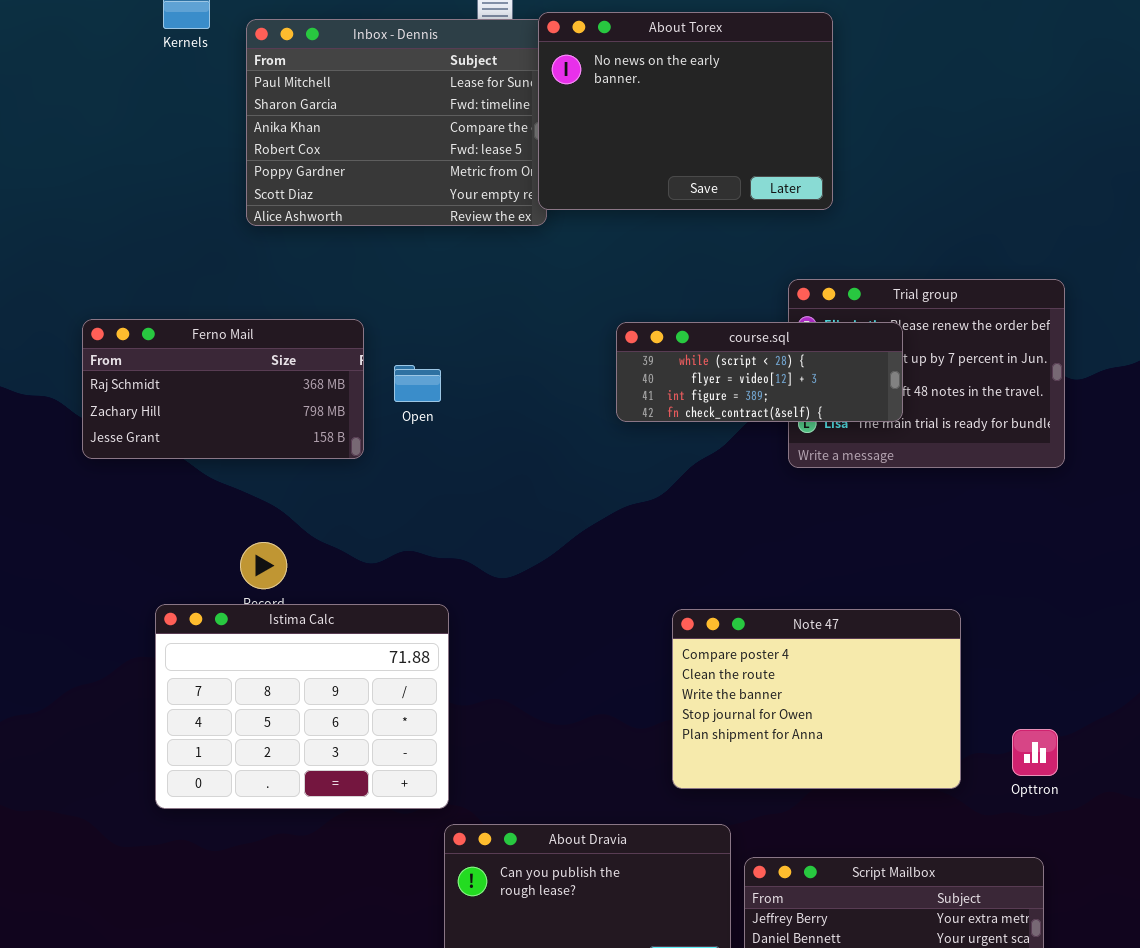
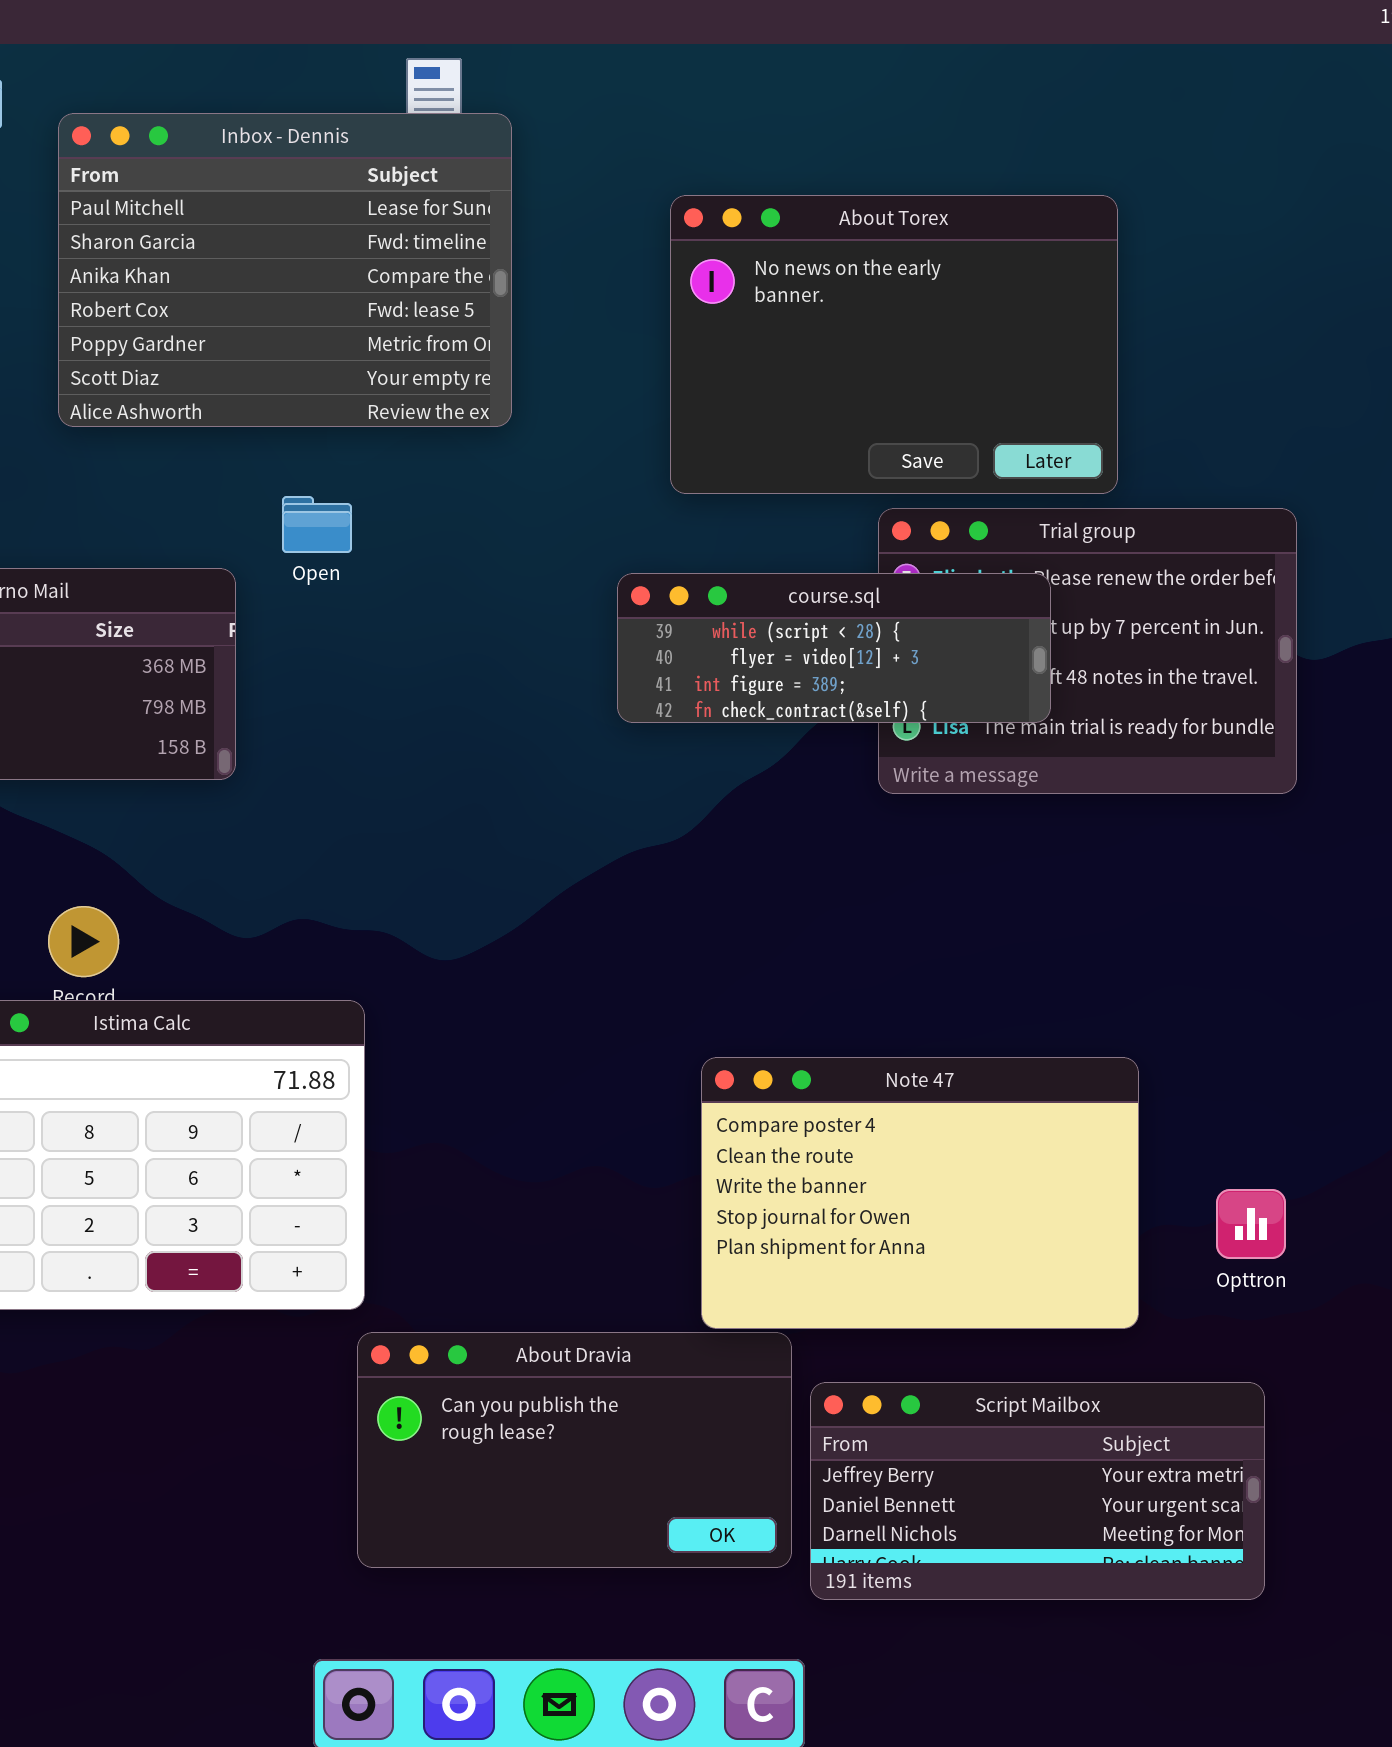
About Torex: [538,12,833,210] -> [670,195,1118,494], moved
Open: [394,365,441,402] -> [282,496,352,553], moved
Note 47: [672,609,961,789] -> [701,1057,1139,1329], moved

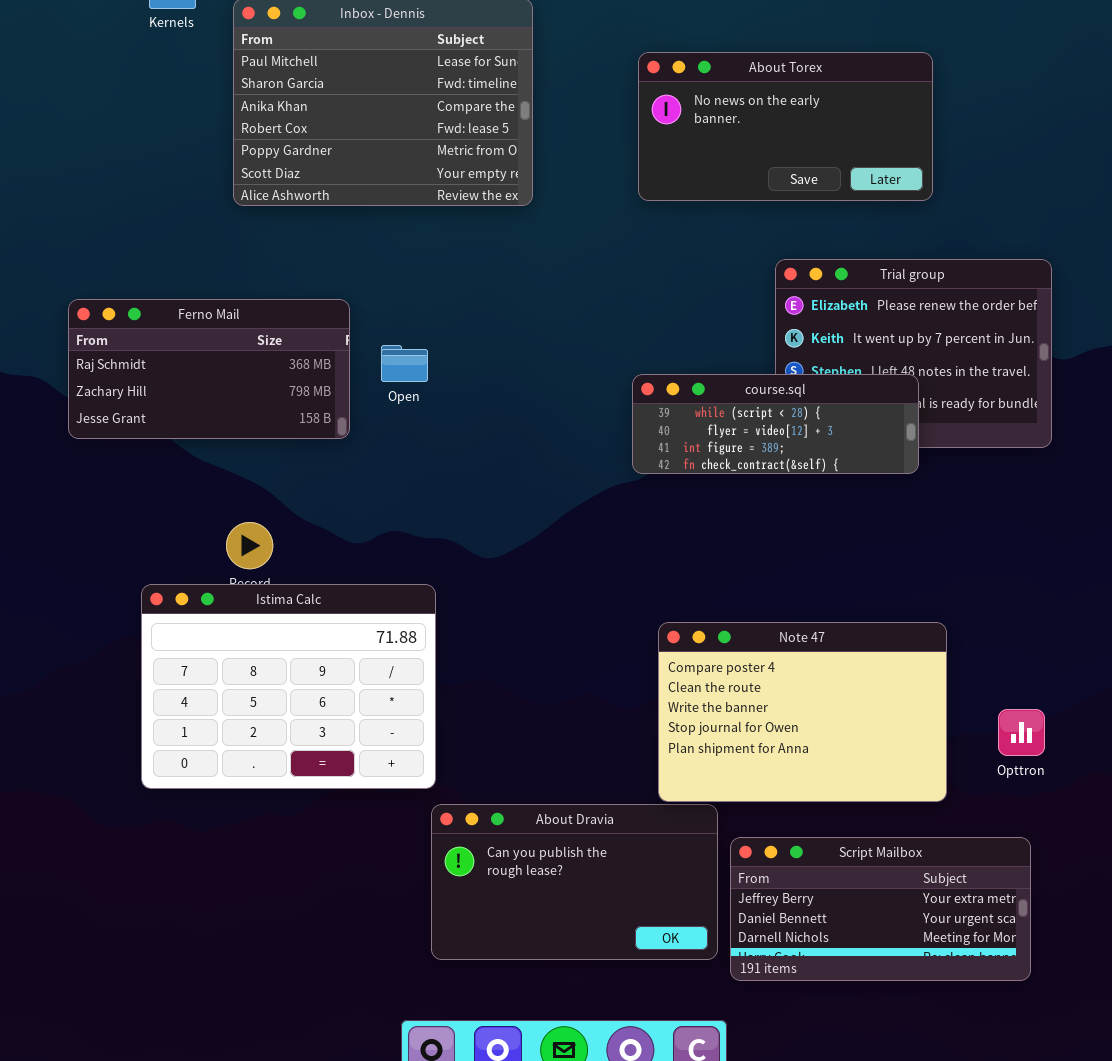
About Torex: [670,195,1118,494] -> [638,52,933,201], resized
Open: [282,496,352,553] -> [381,345,428,382], moved
course.sql: [617,573,1051,723] -> [632,374,919,474], moved

